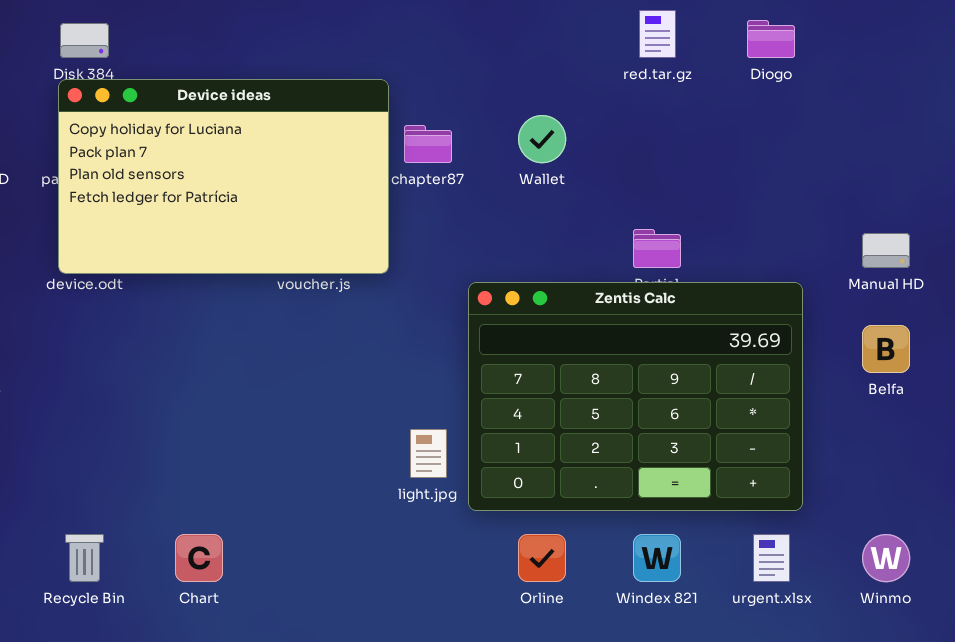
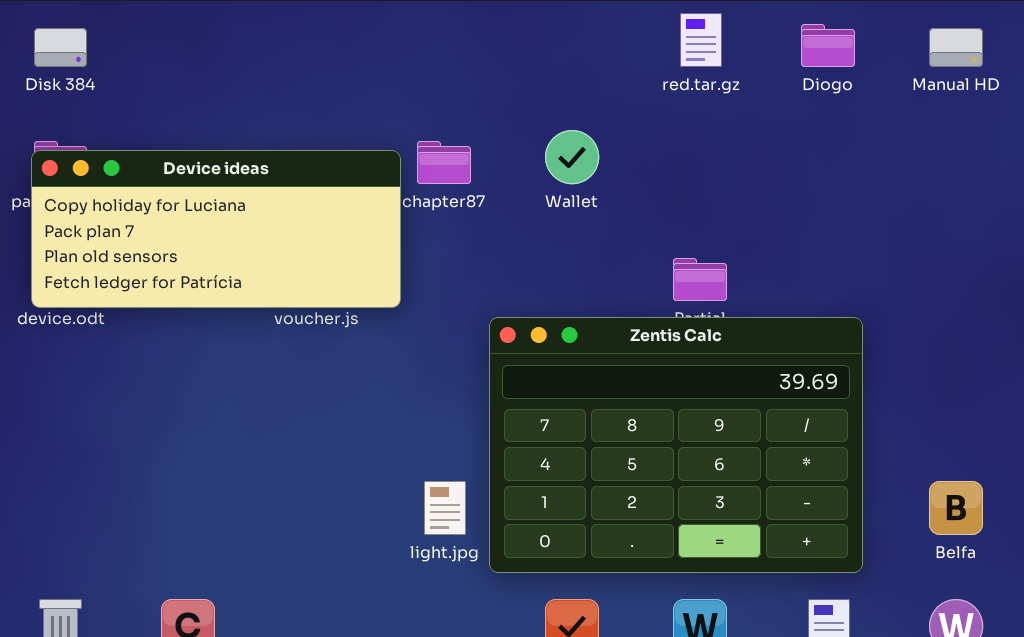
Device ideas: [58,79,389,274] -> [31,150,401,308], resized
Manual HD: [862,233,910,268] -> [929,28,983,67], moved
Belfa: [862,325,910,373] -> [929,481,983,535], moved

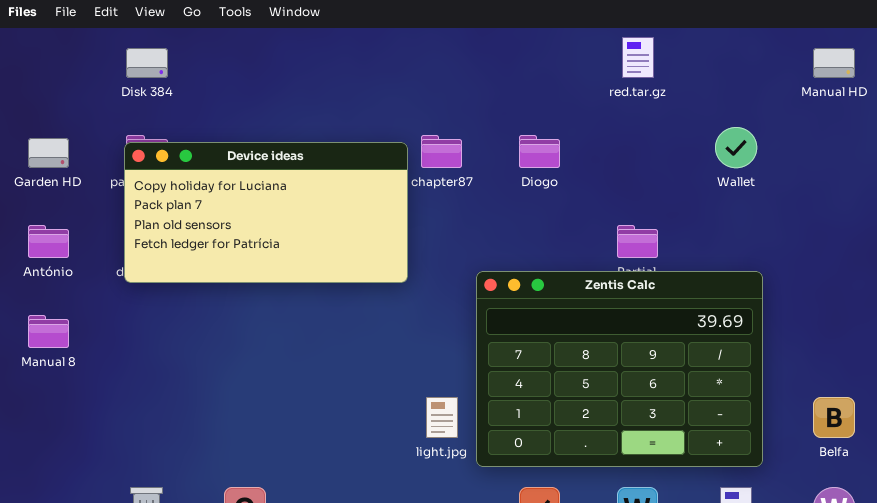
Diogo: [801,24,855,67] -> [519,135,560,168], moved
Wallet: [545,130,599,184] -> [715,127,757,168], moved
Device ideas: [31,150,401,308] -> [124,142,408,283], resized

